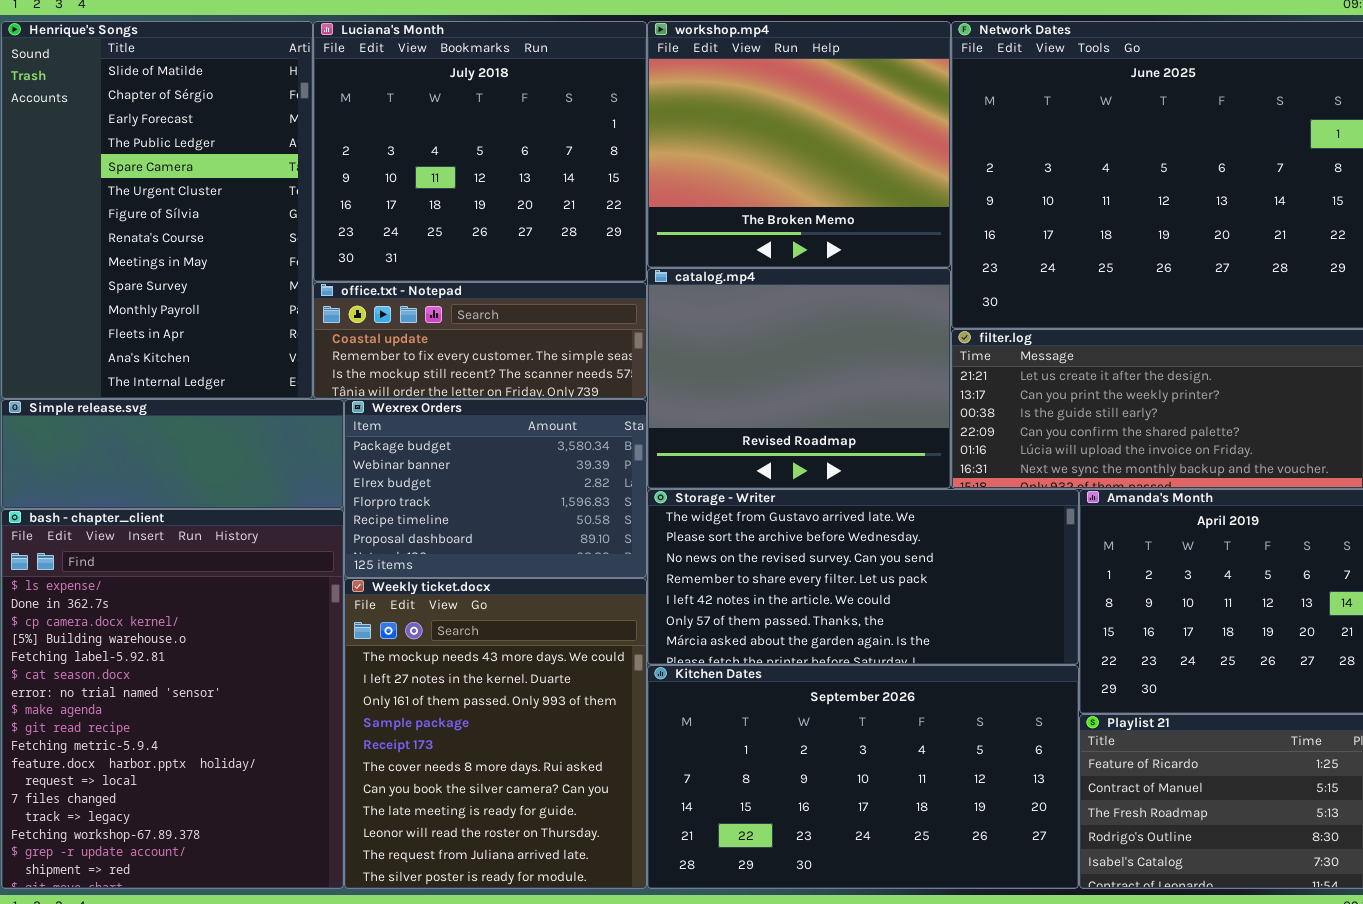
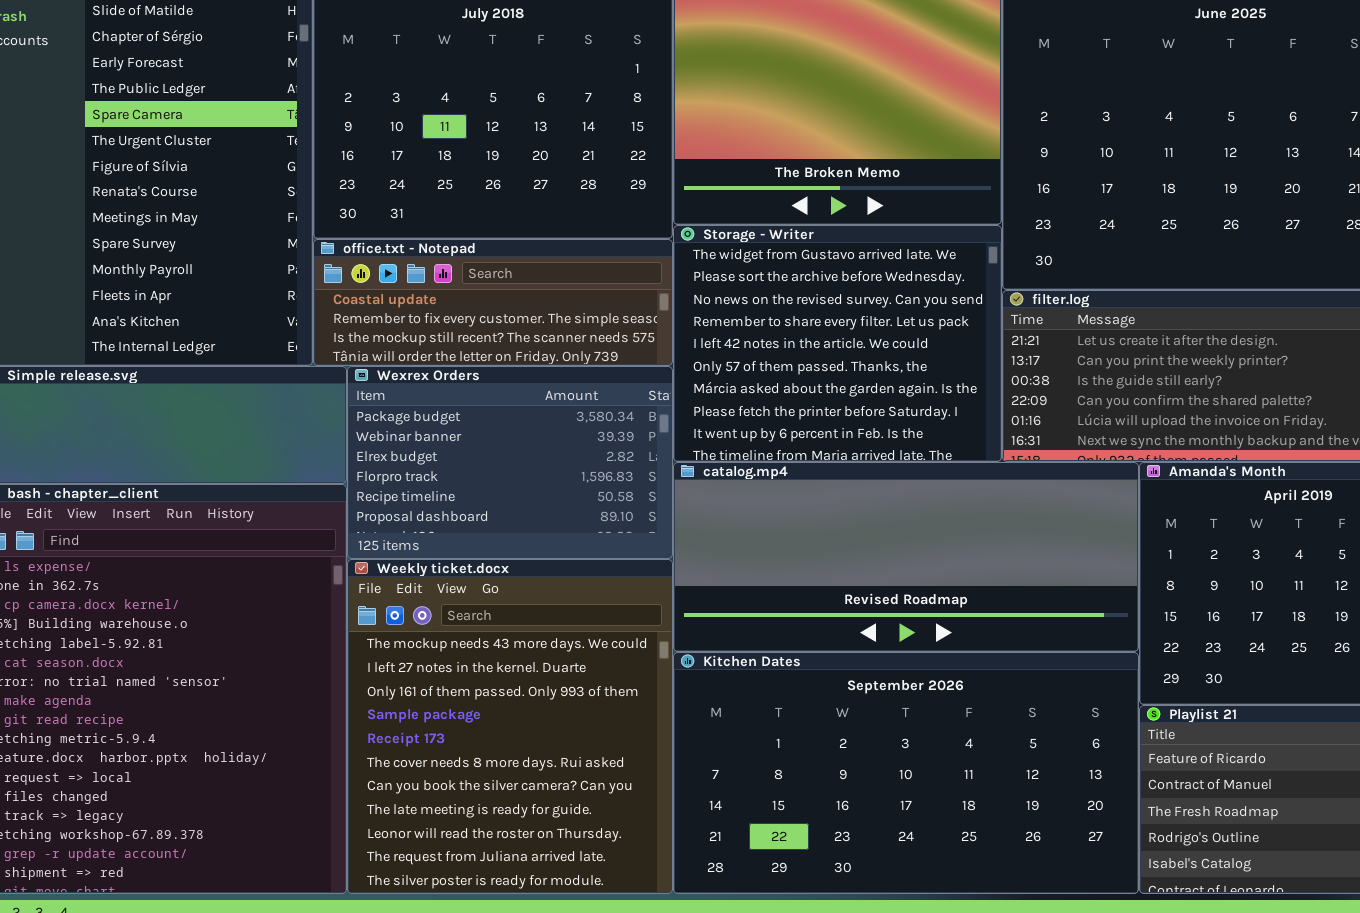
catalog.mp4: [647,268,951,489] -> [673,462,1139,652], moved, resized
Storage - Writer: [647,489,1079,665] -> [673,225,1002,462], moved, resized

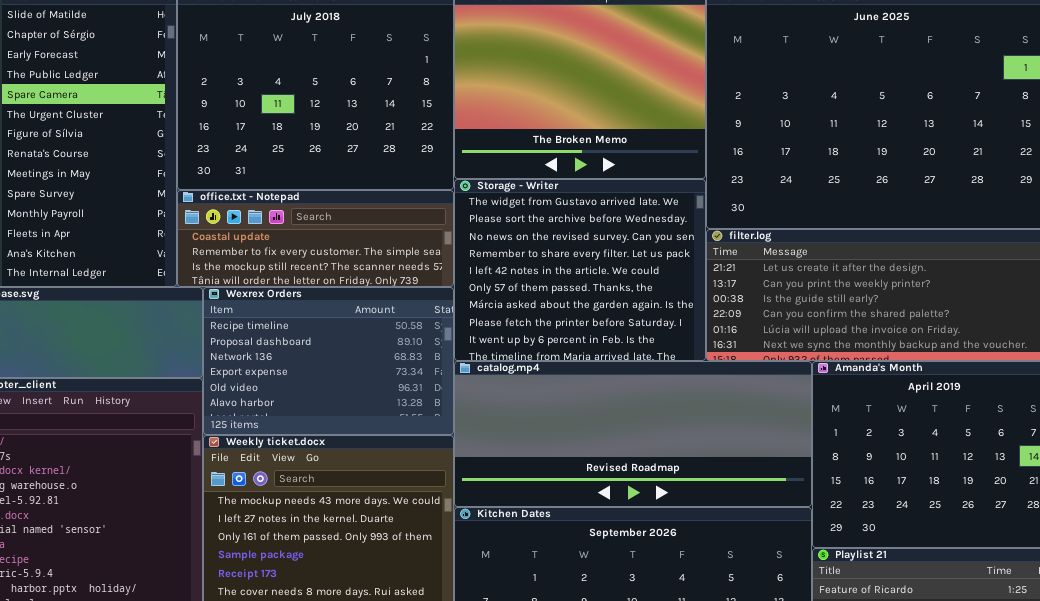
Wexrex Orders: [347,366,673,559] -> [203,287,454,435], scrolled down 4 rows

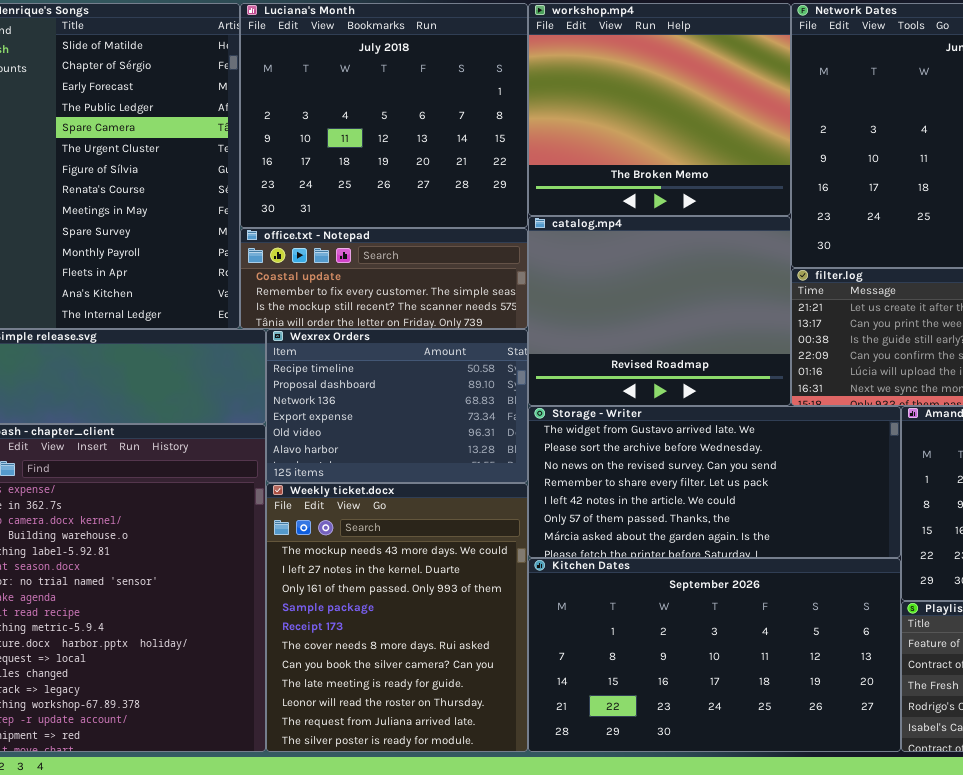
Storage - Writer: [454,179,706,361] -> [528,406,901,558], moved, resized
catalog.mp4: [454,361,812,507] -> [528,216,791,406], moved, resized

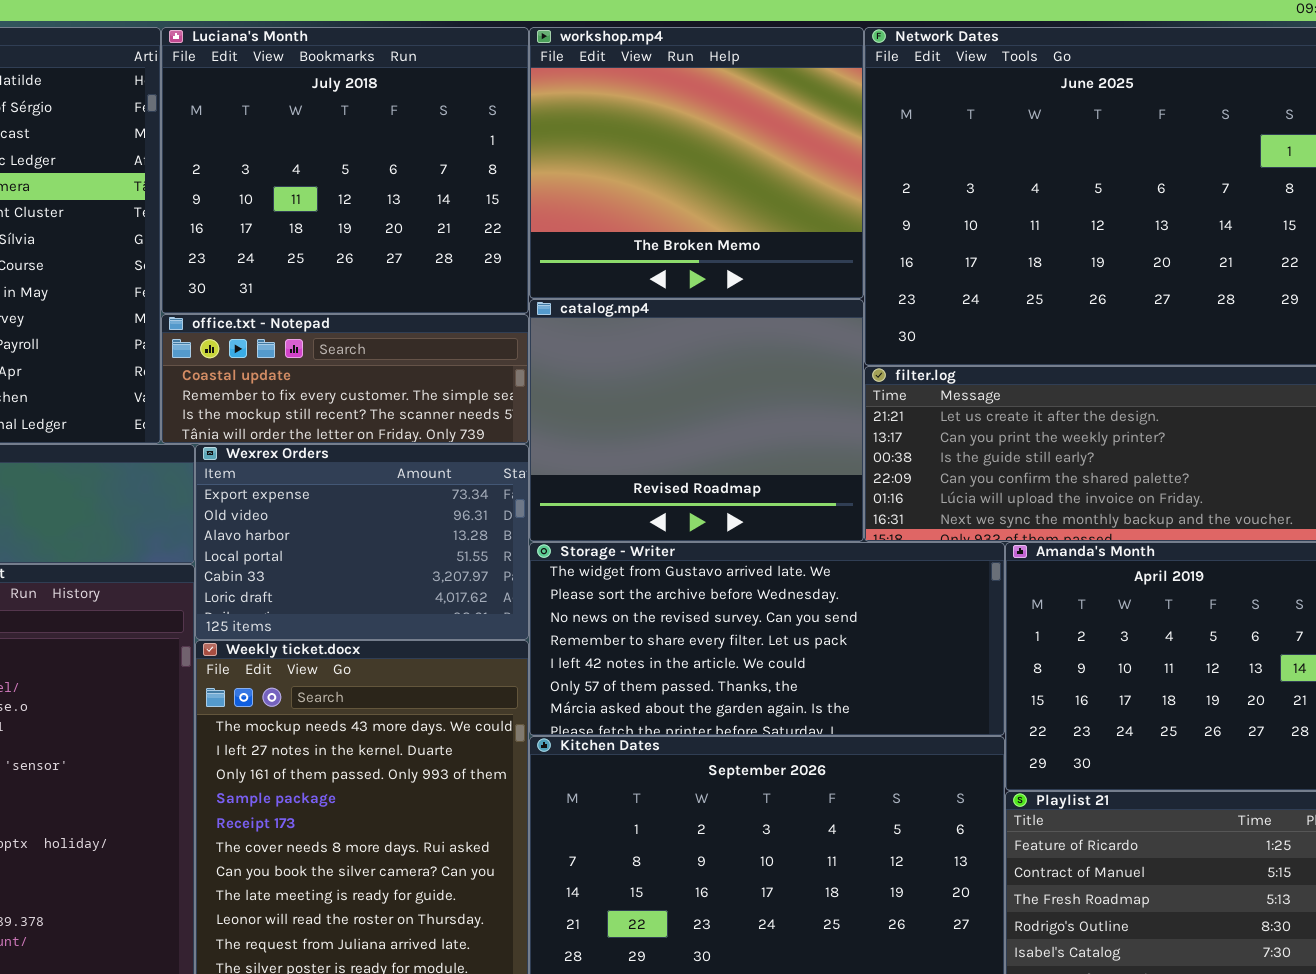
Wexrex Orders: [266,329,528,483] -> [195,444,529,640], scrolled down 3 rows

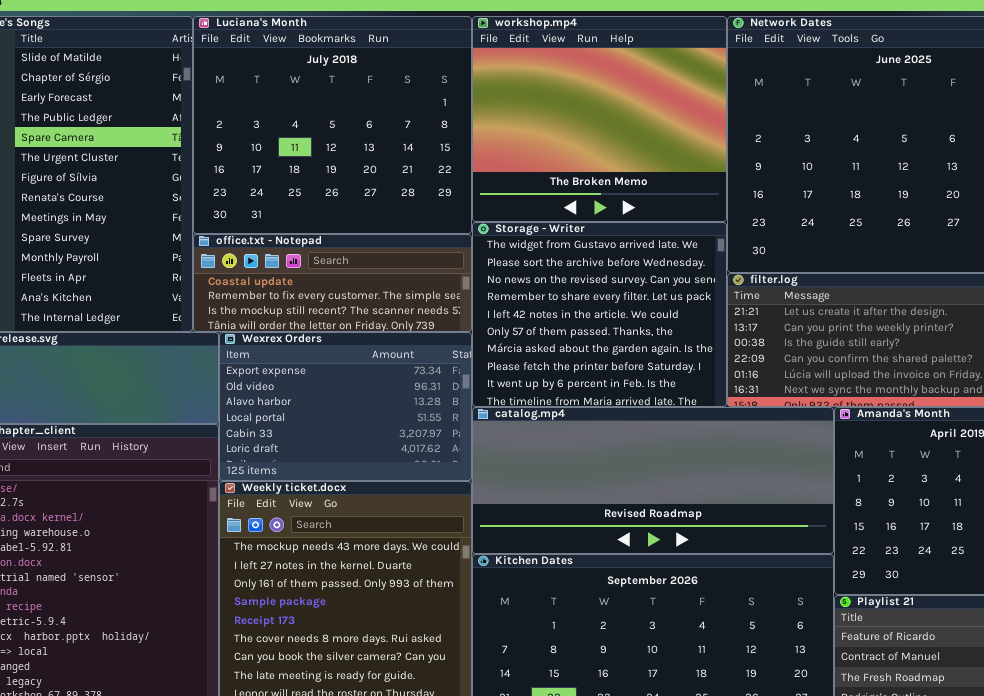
catalog.mp4: [529,299,864,542] -> [472,407,834,554], moved, resized
Storage - Writer: [529,542,1005,736] -> [472,222,727,407], moved, resized

